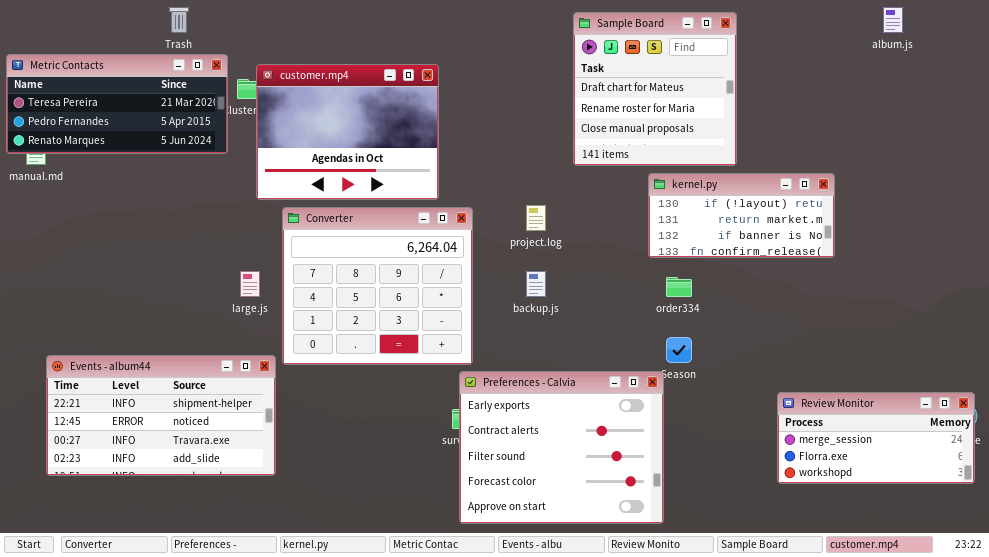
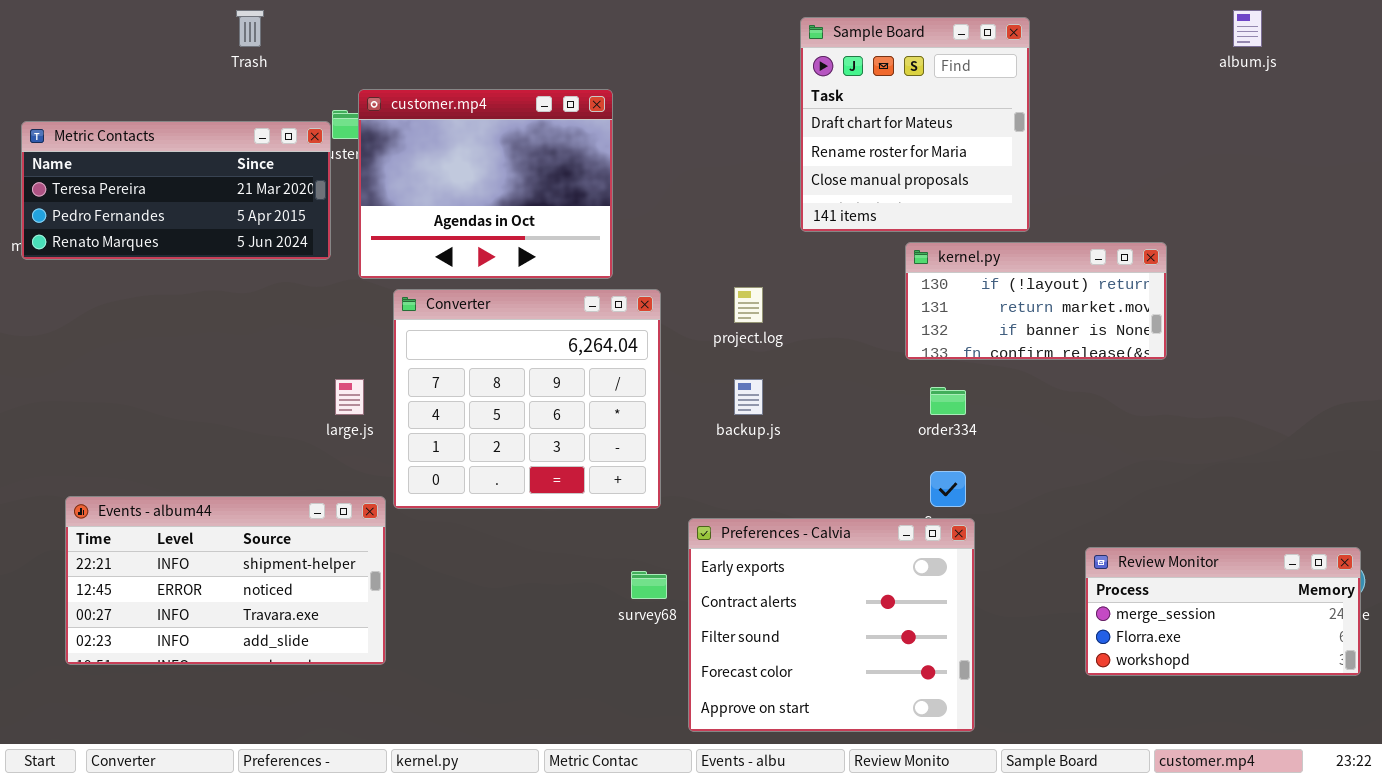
Metric Contacts: [6,54,228,154] -> [21,121,331,260], moved
Preferences - Calvia: [459,371,664,524] -> [688,518,975,732], moved

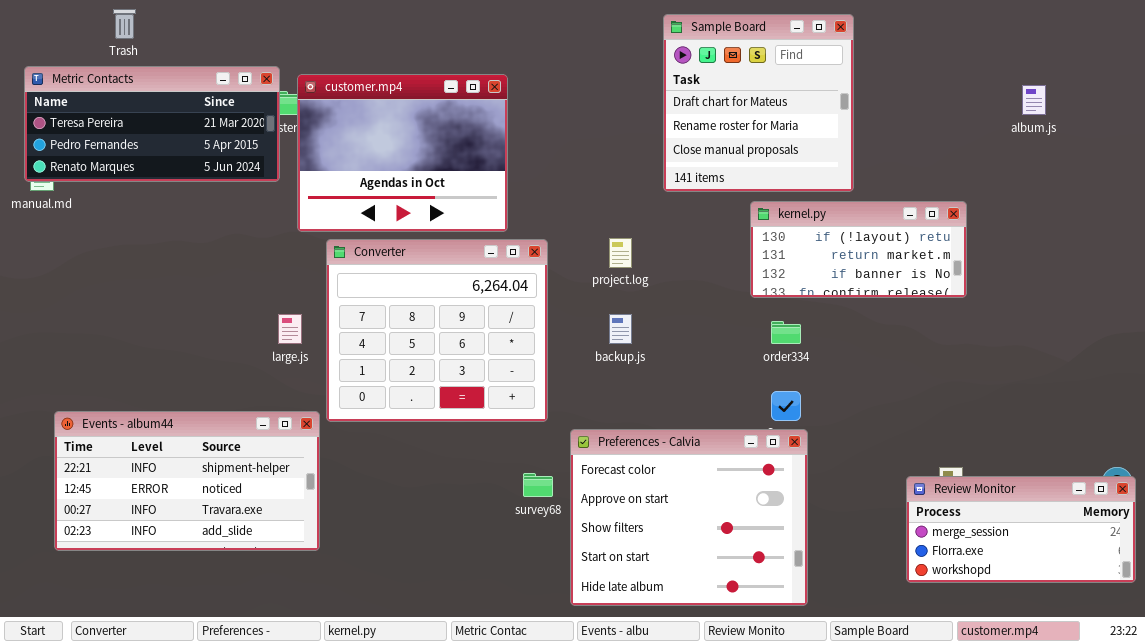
Trash: [236,10,264,47] -> [113,9,136,39], moved
album.js: [1233,10,1262,47] -> [1022,85,1046,115], moved
Metric Contacts: [21,121,331,260] -> [24,66,280,182], moved
Preferences - Calvia: [688,518,975,732] -> [570,429,808,606], scrolled down 3 rows
Review Monitor: [1085,547,1361,676] -> [906,476,1136,583], moved

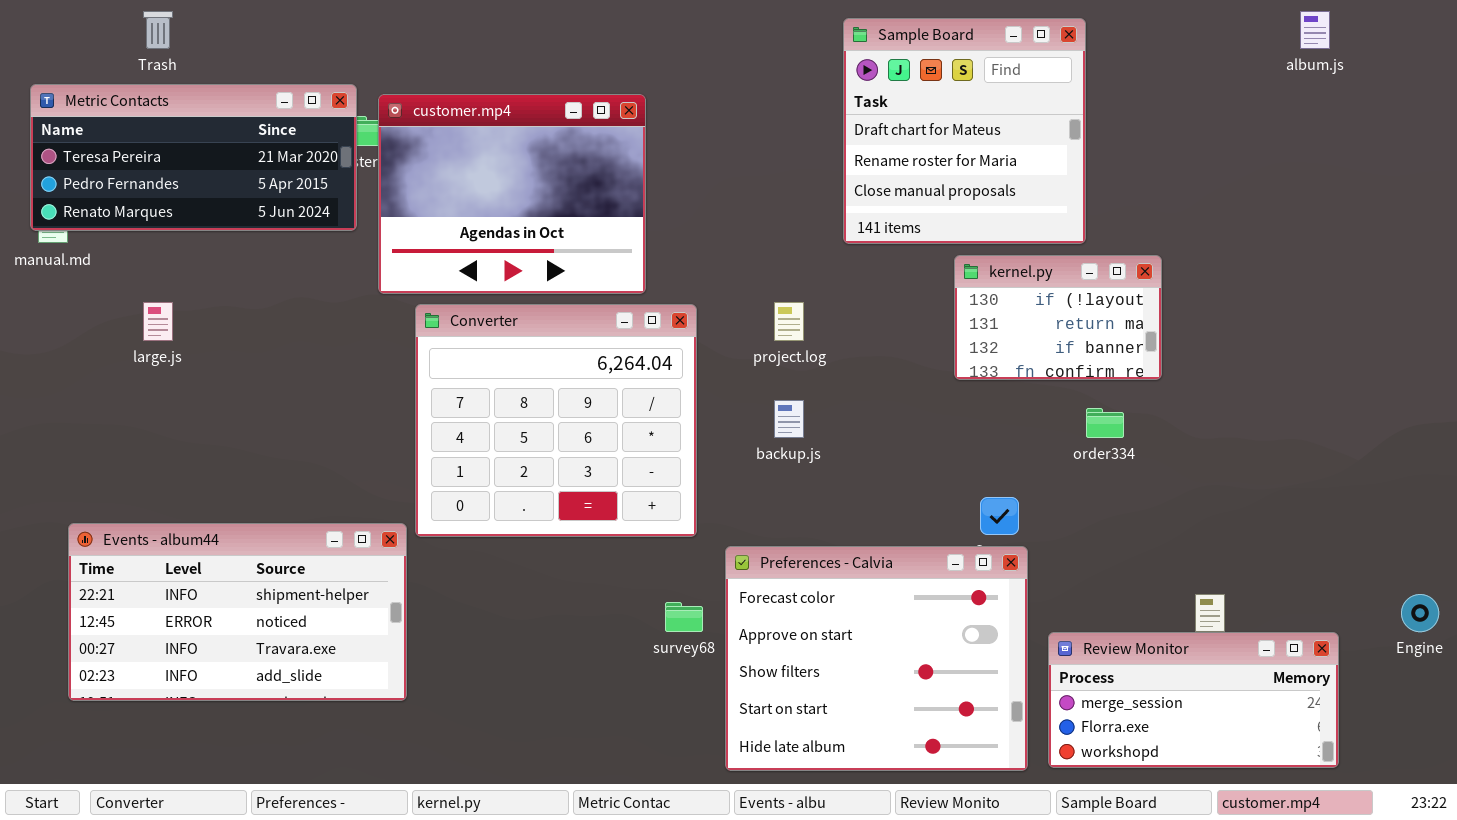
album.js: [1022,85,1046,115] -> [1300,11,1330,49], moved
kernel.py: [750,201,967,298] -> [954,255,1162,380], resized
large.js: [278,314,302,344] -> [143,302,173,341], moved
order334: [771,321,801,344] -> [1086,408,1124,438], moved
Review Monitor: [906,476,1136,583] -> [1048,632,1339,768], moved

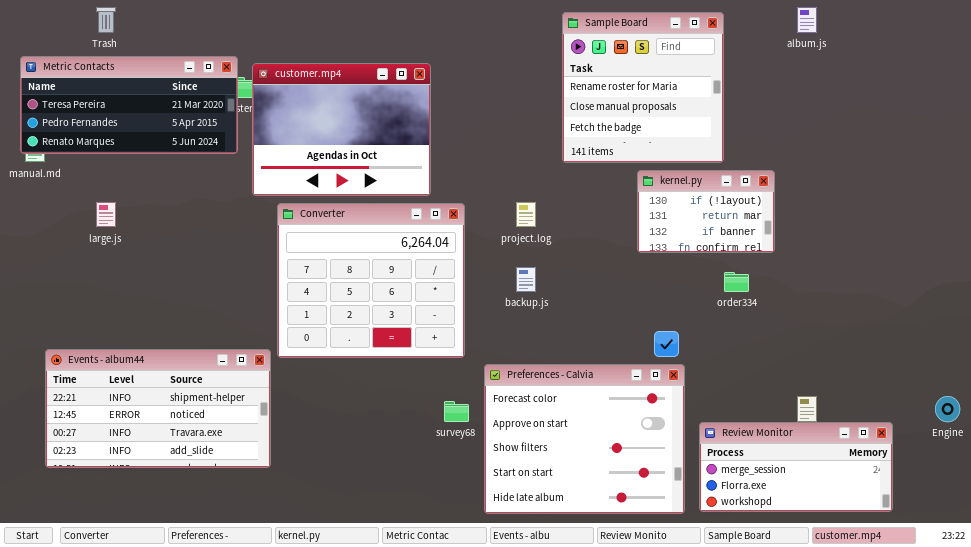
album.js: [1300,11,1330,49] -> [797,7,817,33], moved
Sample Board: [843,18,1086,244] -> [562,12,724,163], scrolled down 1 row

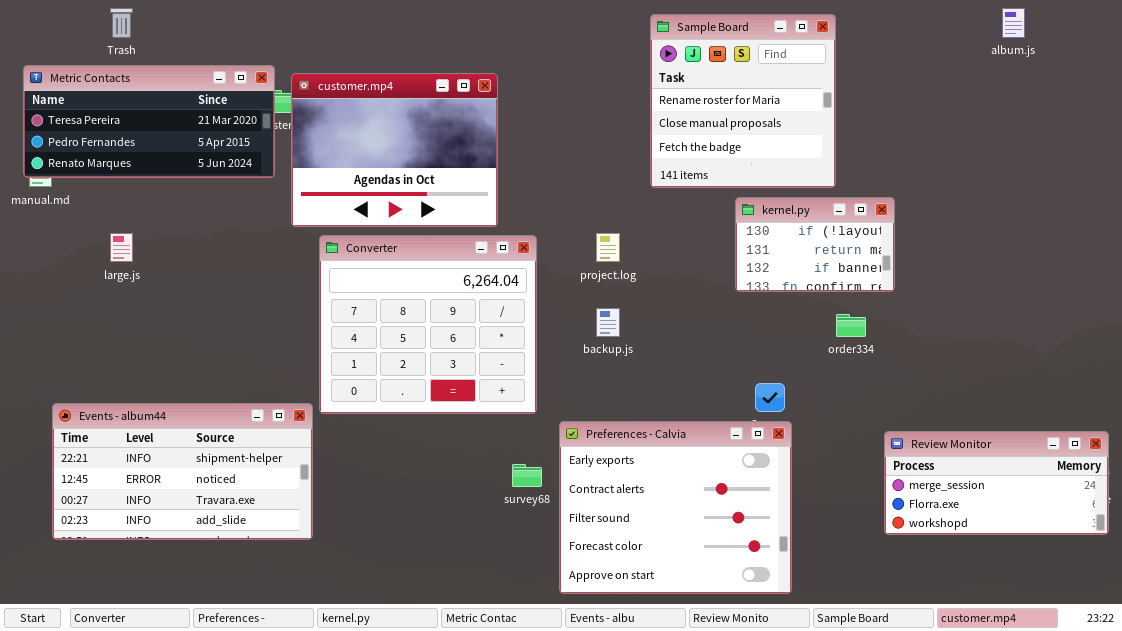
album.js: [797,7,817,33] -> [1002,8,1025,38], moved
Preferences - Calvia: [484,364,685,514] -> [559,421,792,594], scrolled up 3 rows
Review Monitor: [699,422,893,512] -> [884,431,1109,535], moved

